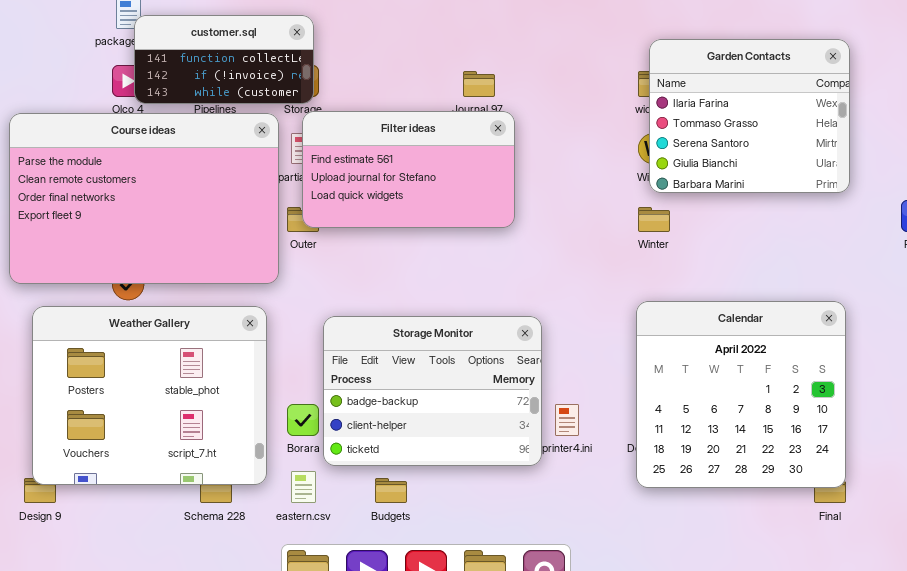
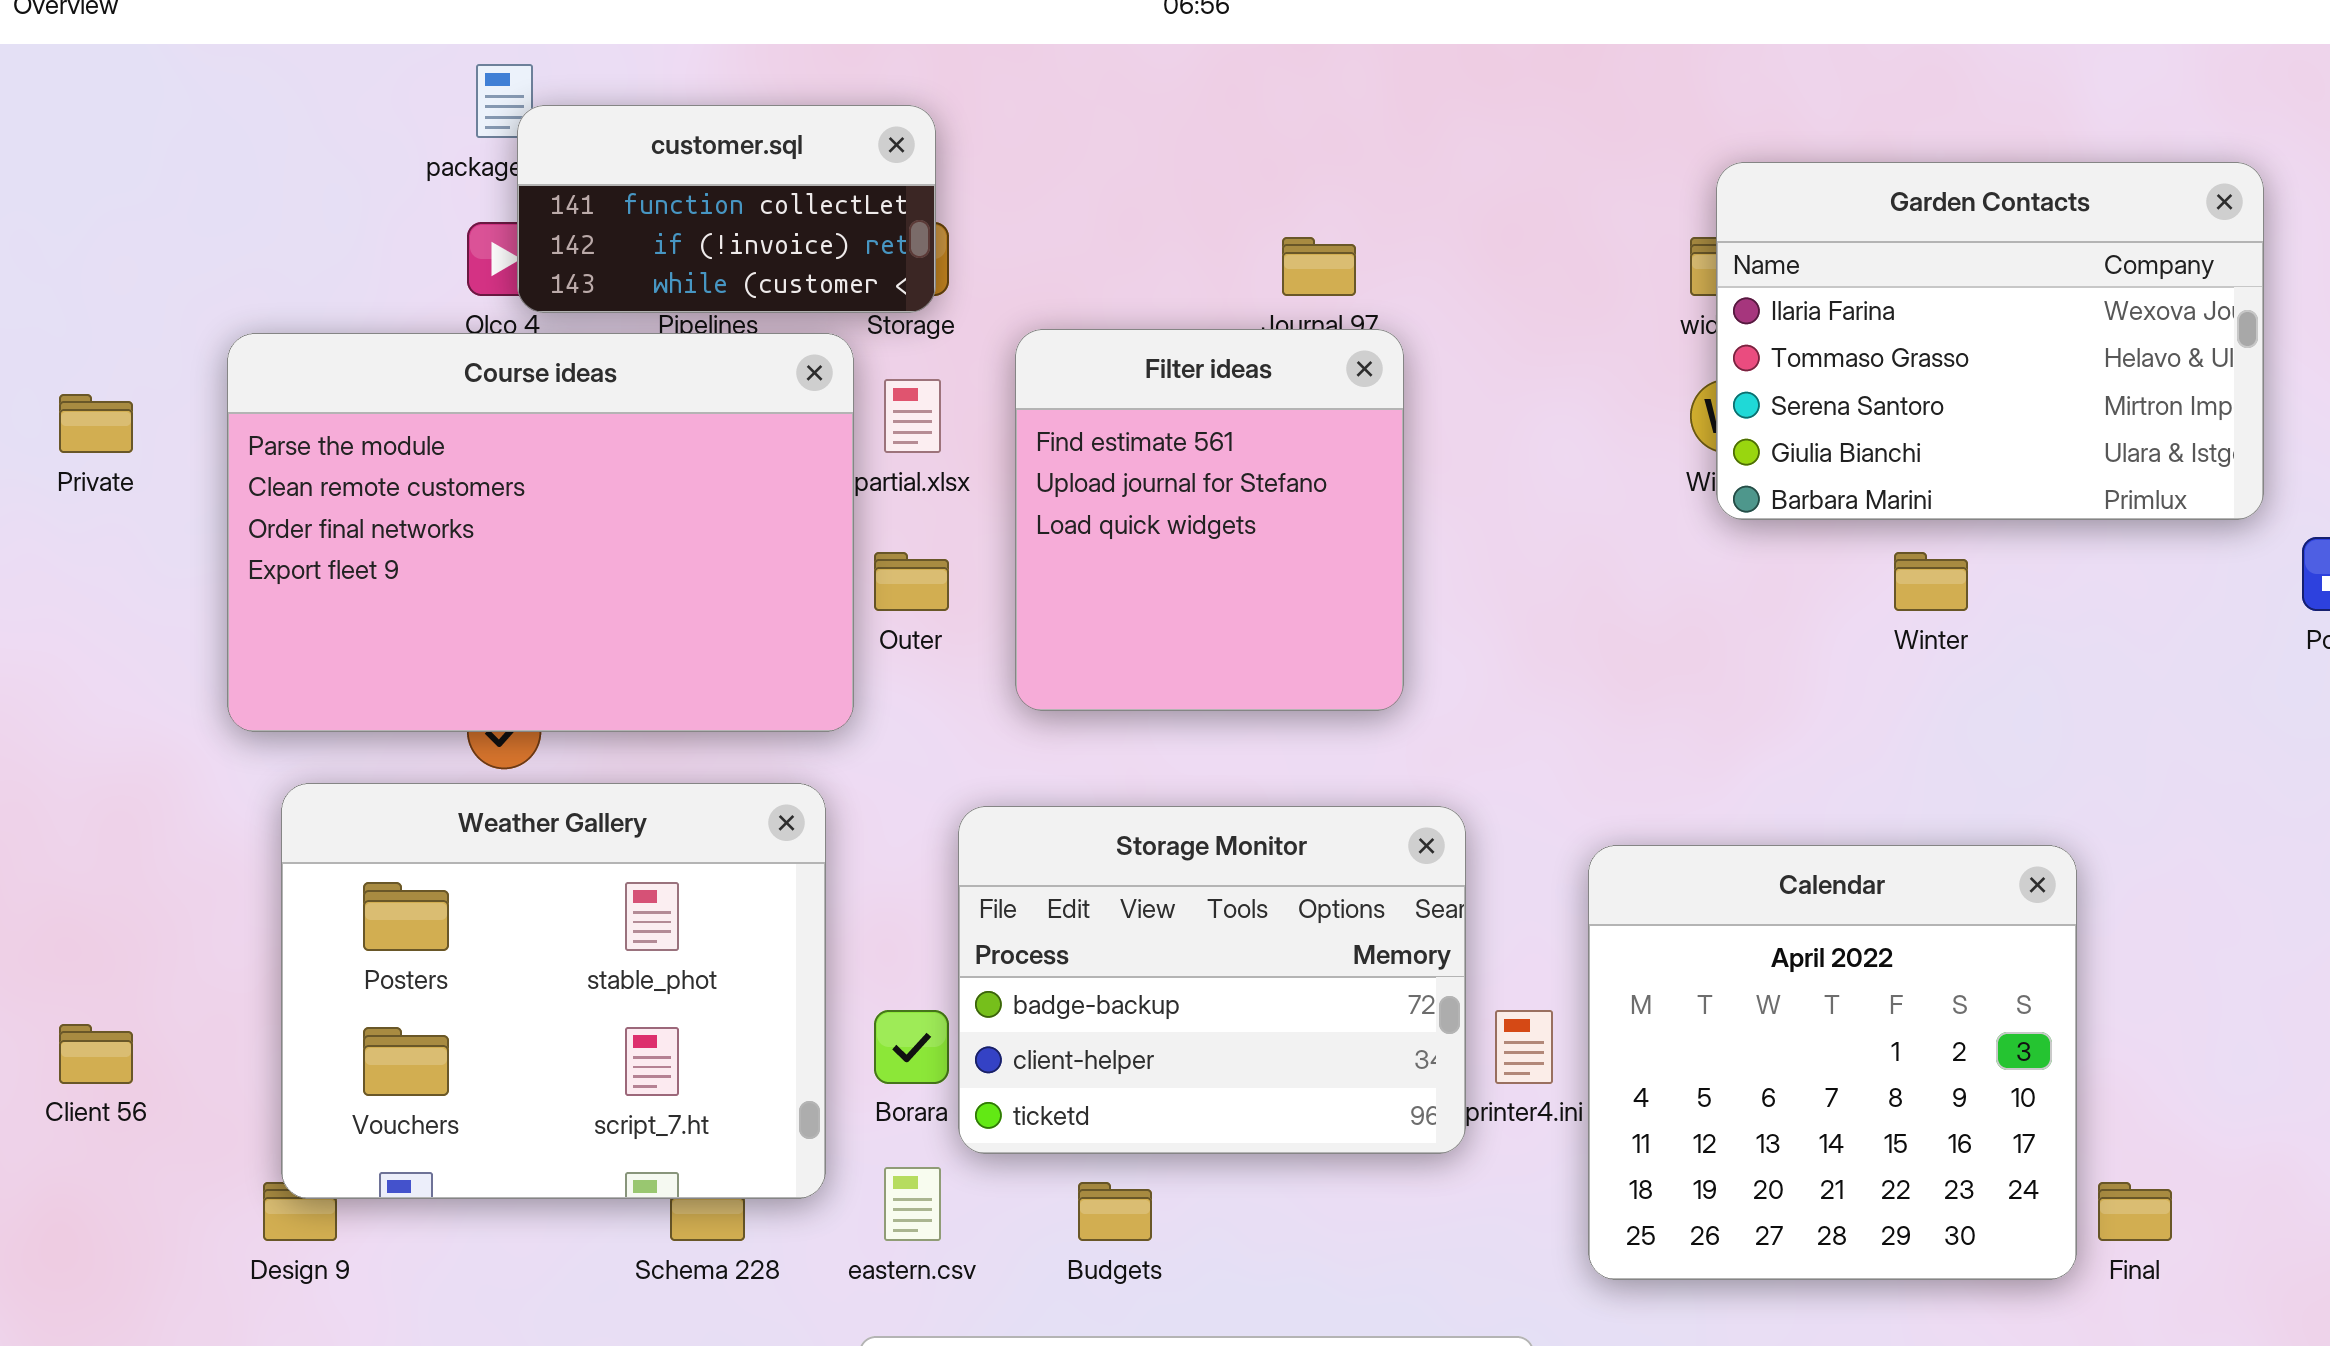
Garden Contacts: [649,39,850,193] -> [1716,162,2264,520], resized
Filter ideas: [302,111,515,228] -> [1015,329,1404,711], resized
Winter: [638,207,670,232] -> [1894,552,1968,611], moved
Calendar: [636,301,846,488] -> [1588,845,2077,1280], moved

